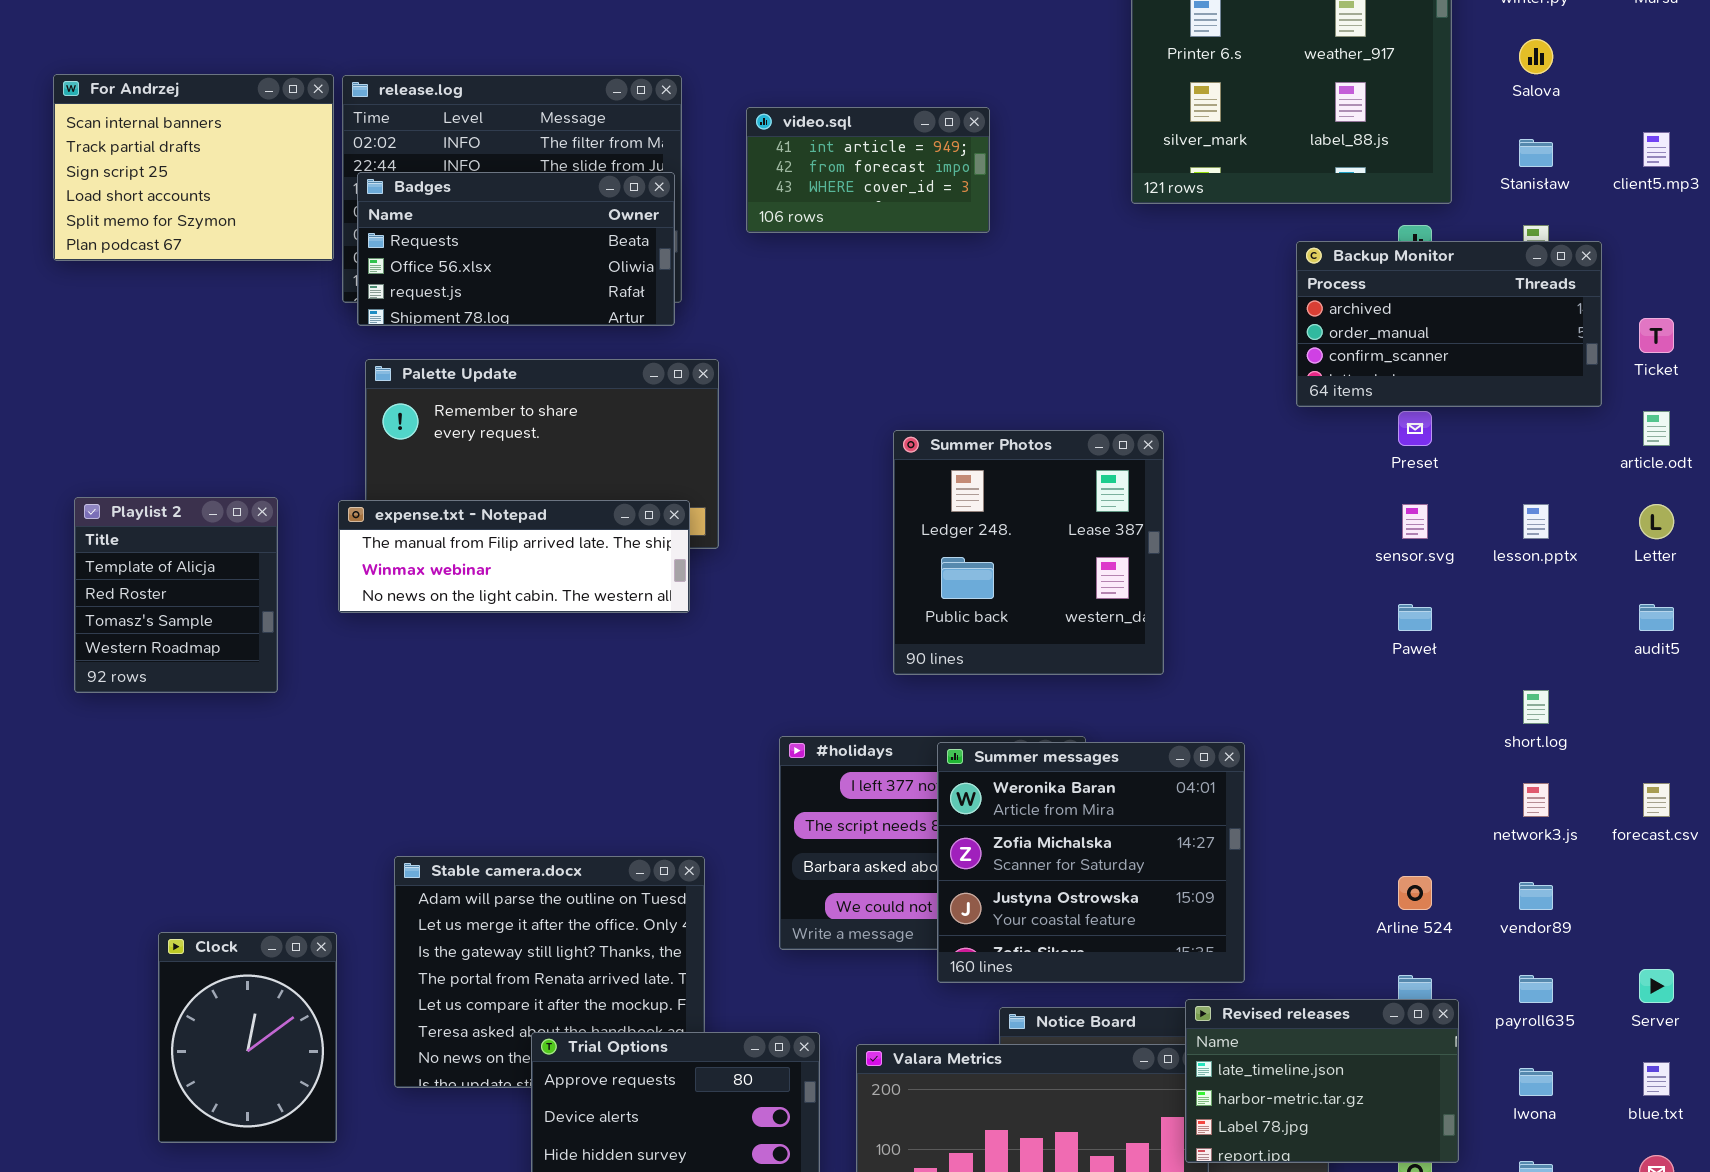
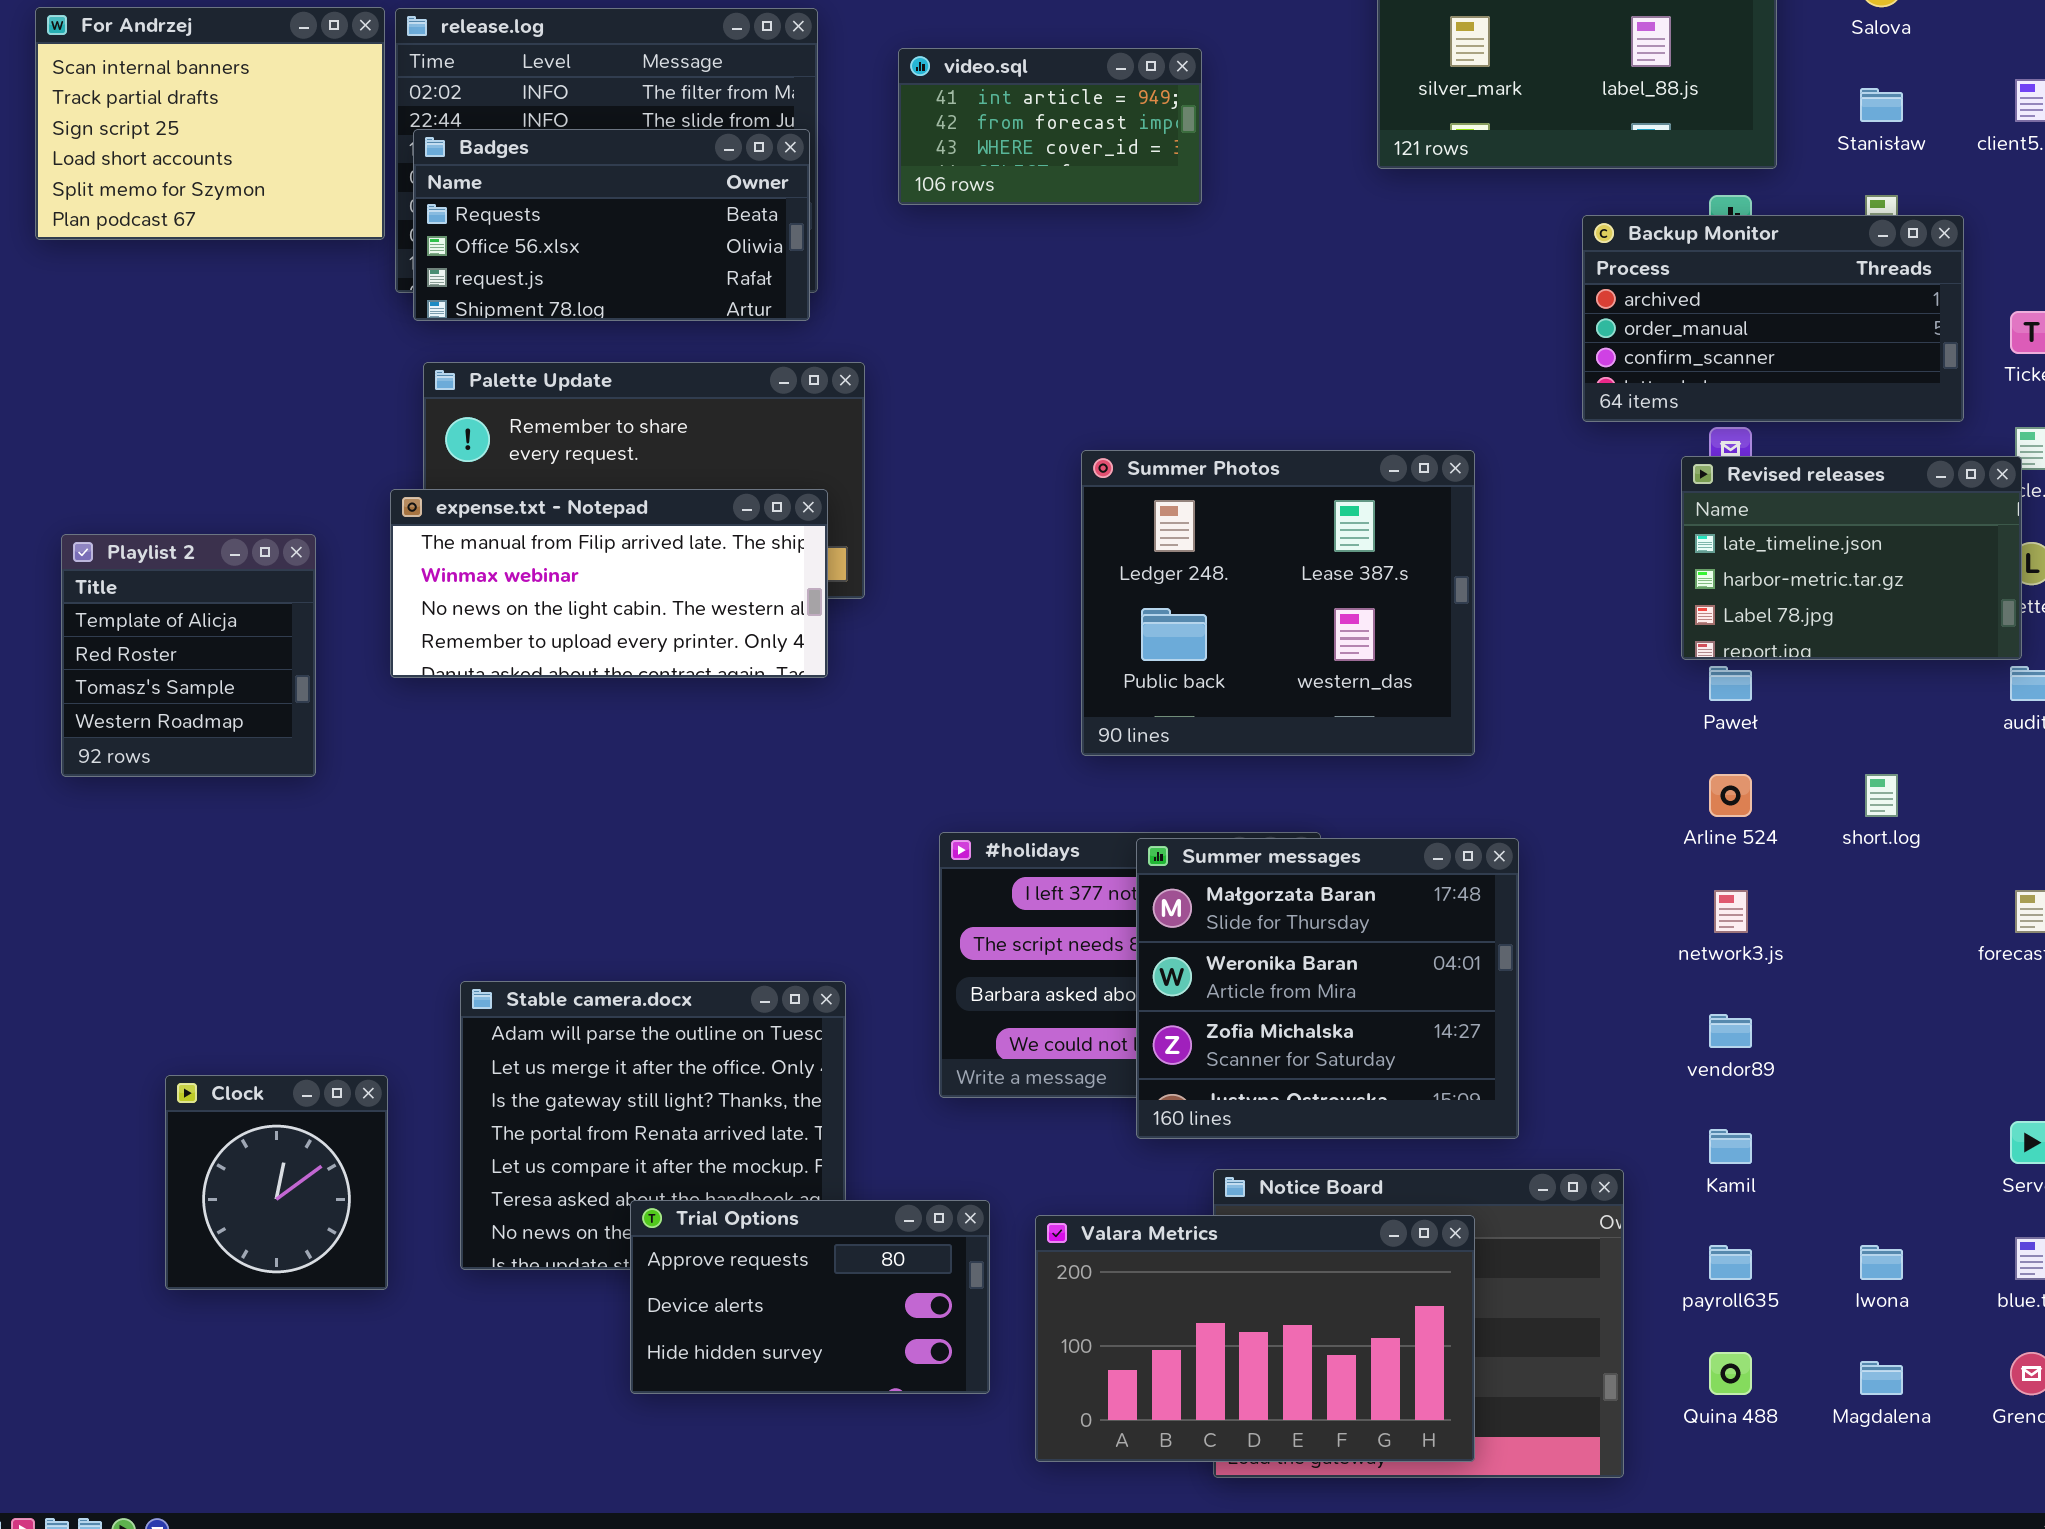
Summer Photos: [893,430,1164,675] -> [1081,450,1475,756], resized
expense.txt - Notepad: [338,500,690,613] -> [390,489,828,678], resized
Summer messages: [937,742,1245,983] -> [1136,838,1519,1139], scrolled up 1 row
network3.js: [1523,783,1549,817] -> [1714,890,1748,933], moved
Arline 524: [1398,876,1432,910] -> [1709,774,1752,817], moved
vendor89: [1519,882,1553,910] -> [1709,1014,1752,1048], moved
Clock: [158,932,337,1143] -> [165,1075,388,1290], resized
payroll635: [1519,975,1553,1003] -> [1709,1245,1752,1280], moved
Revised releases: [1185,999,1459,1163] -> [1681,456,2022,660], moved

